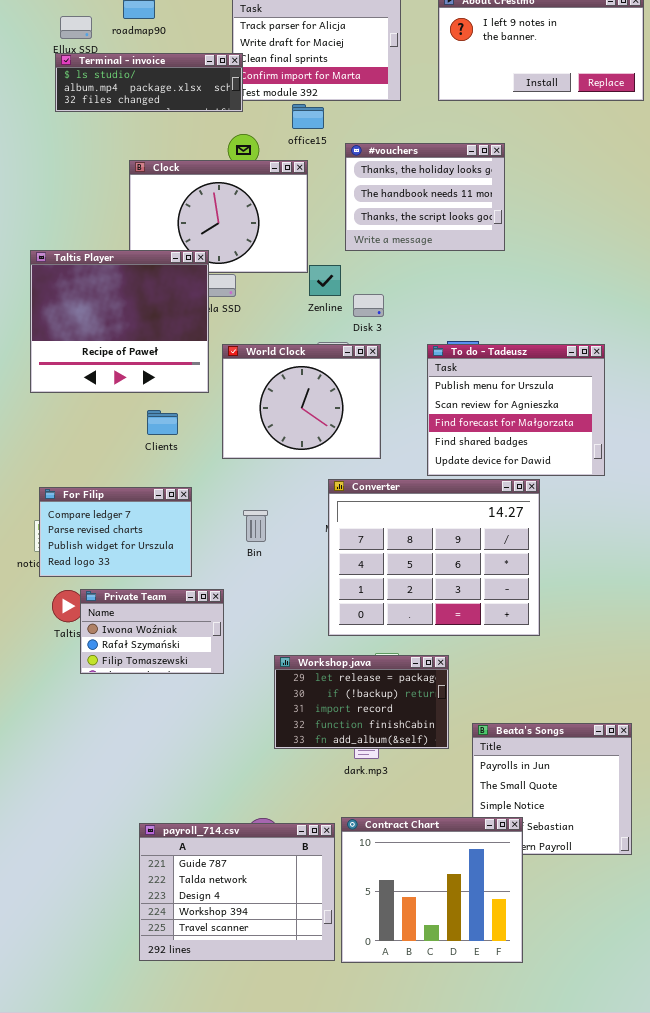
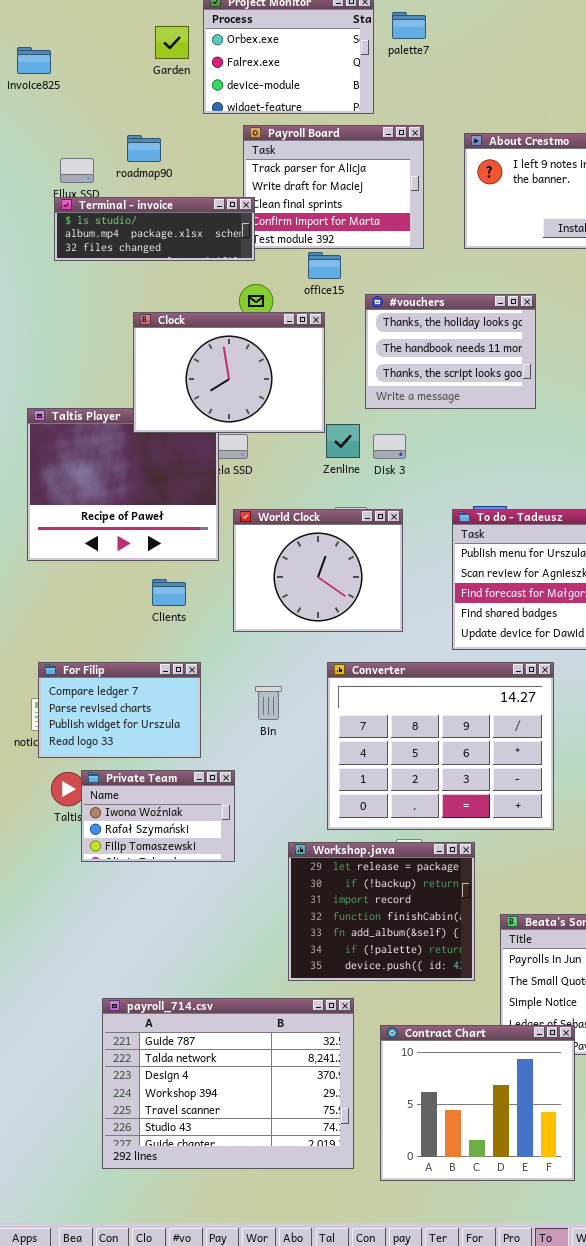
Clock: [129,160,308,273] -> [133,312,325,433], raised
Disk 3: [353,294,384,317] -> [373,434,406,459], moved
Converter: [328,479,540,636] -> [327,662,554,830], moved
Workshop.java: [274,655,449,749] -> [288,842,475,981], resized
Contract Chart: [341,817,523,963] -> [380,1025,575,1181], moved
payroll_714.csv: [139,823,335,961] -> [102,998,354,1169], resized

